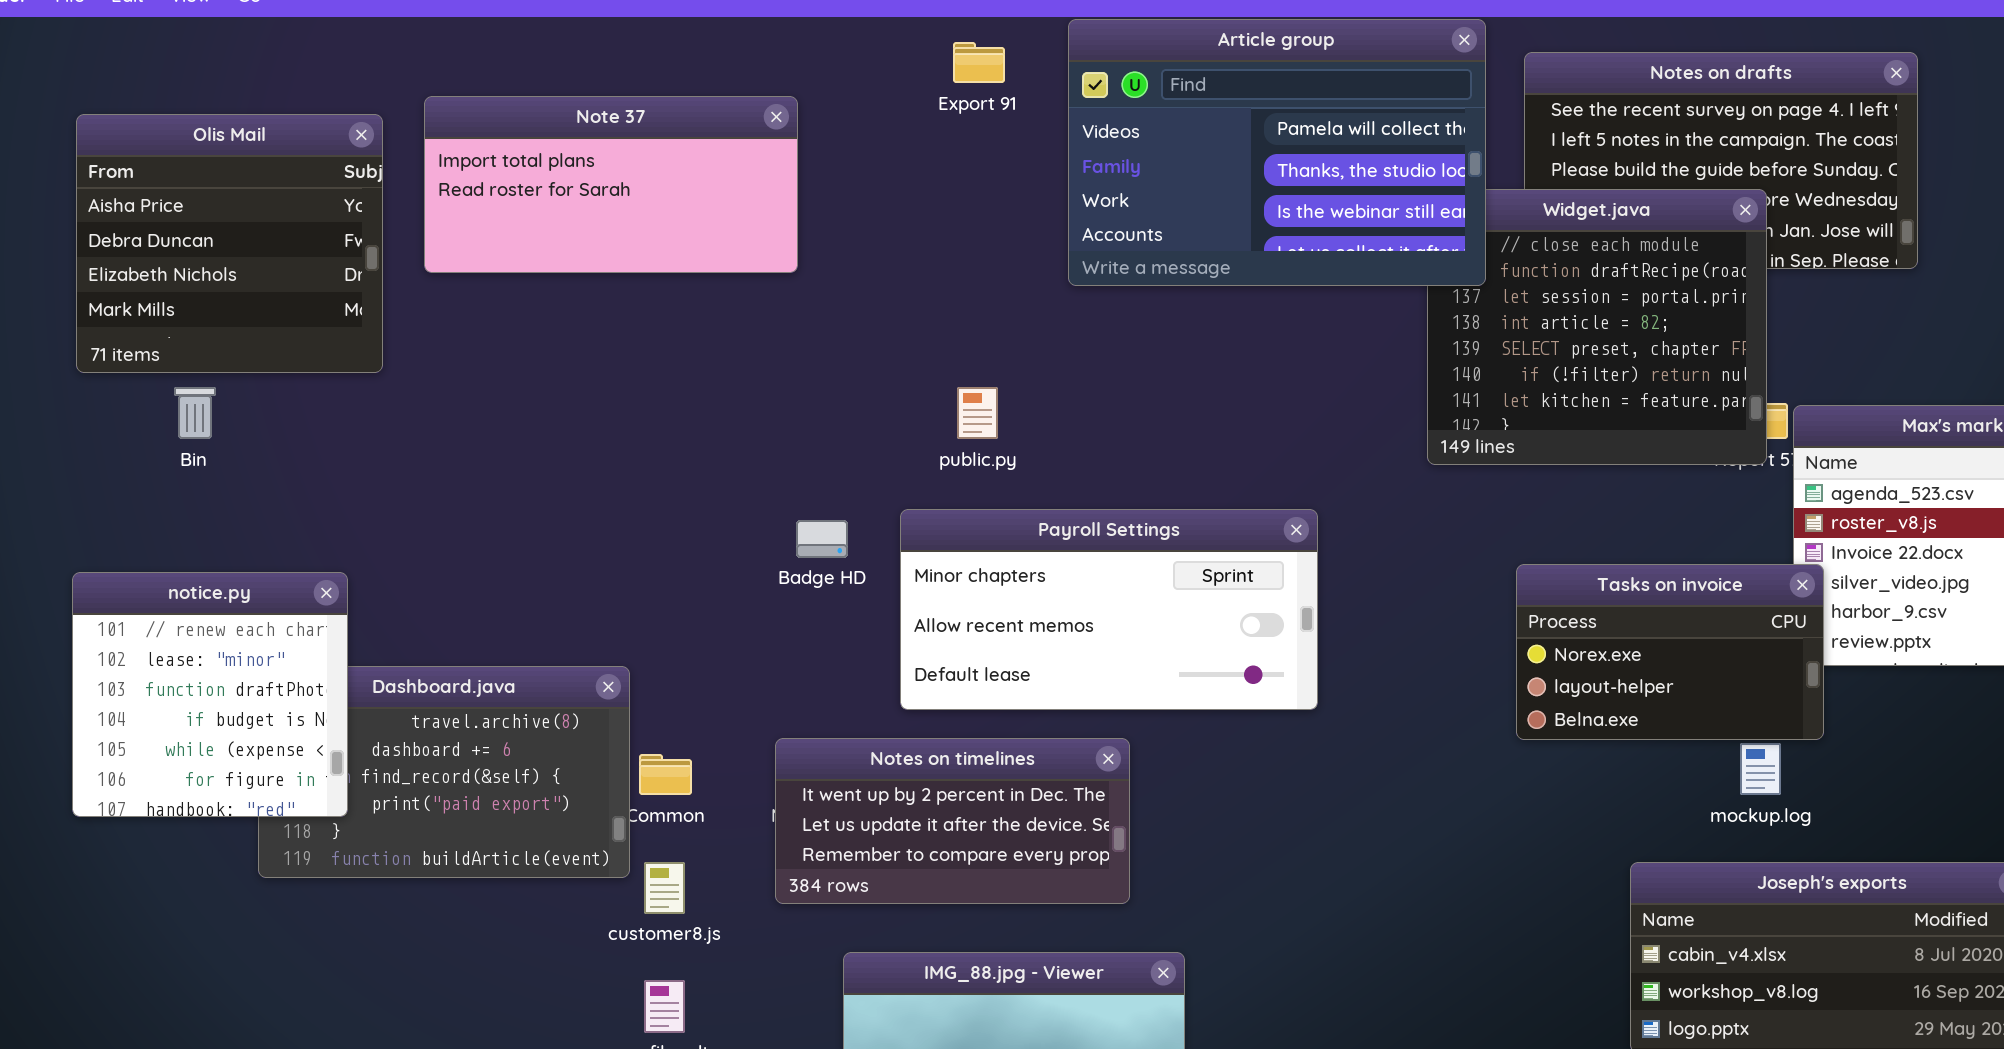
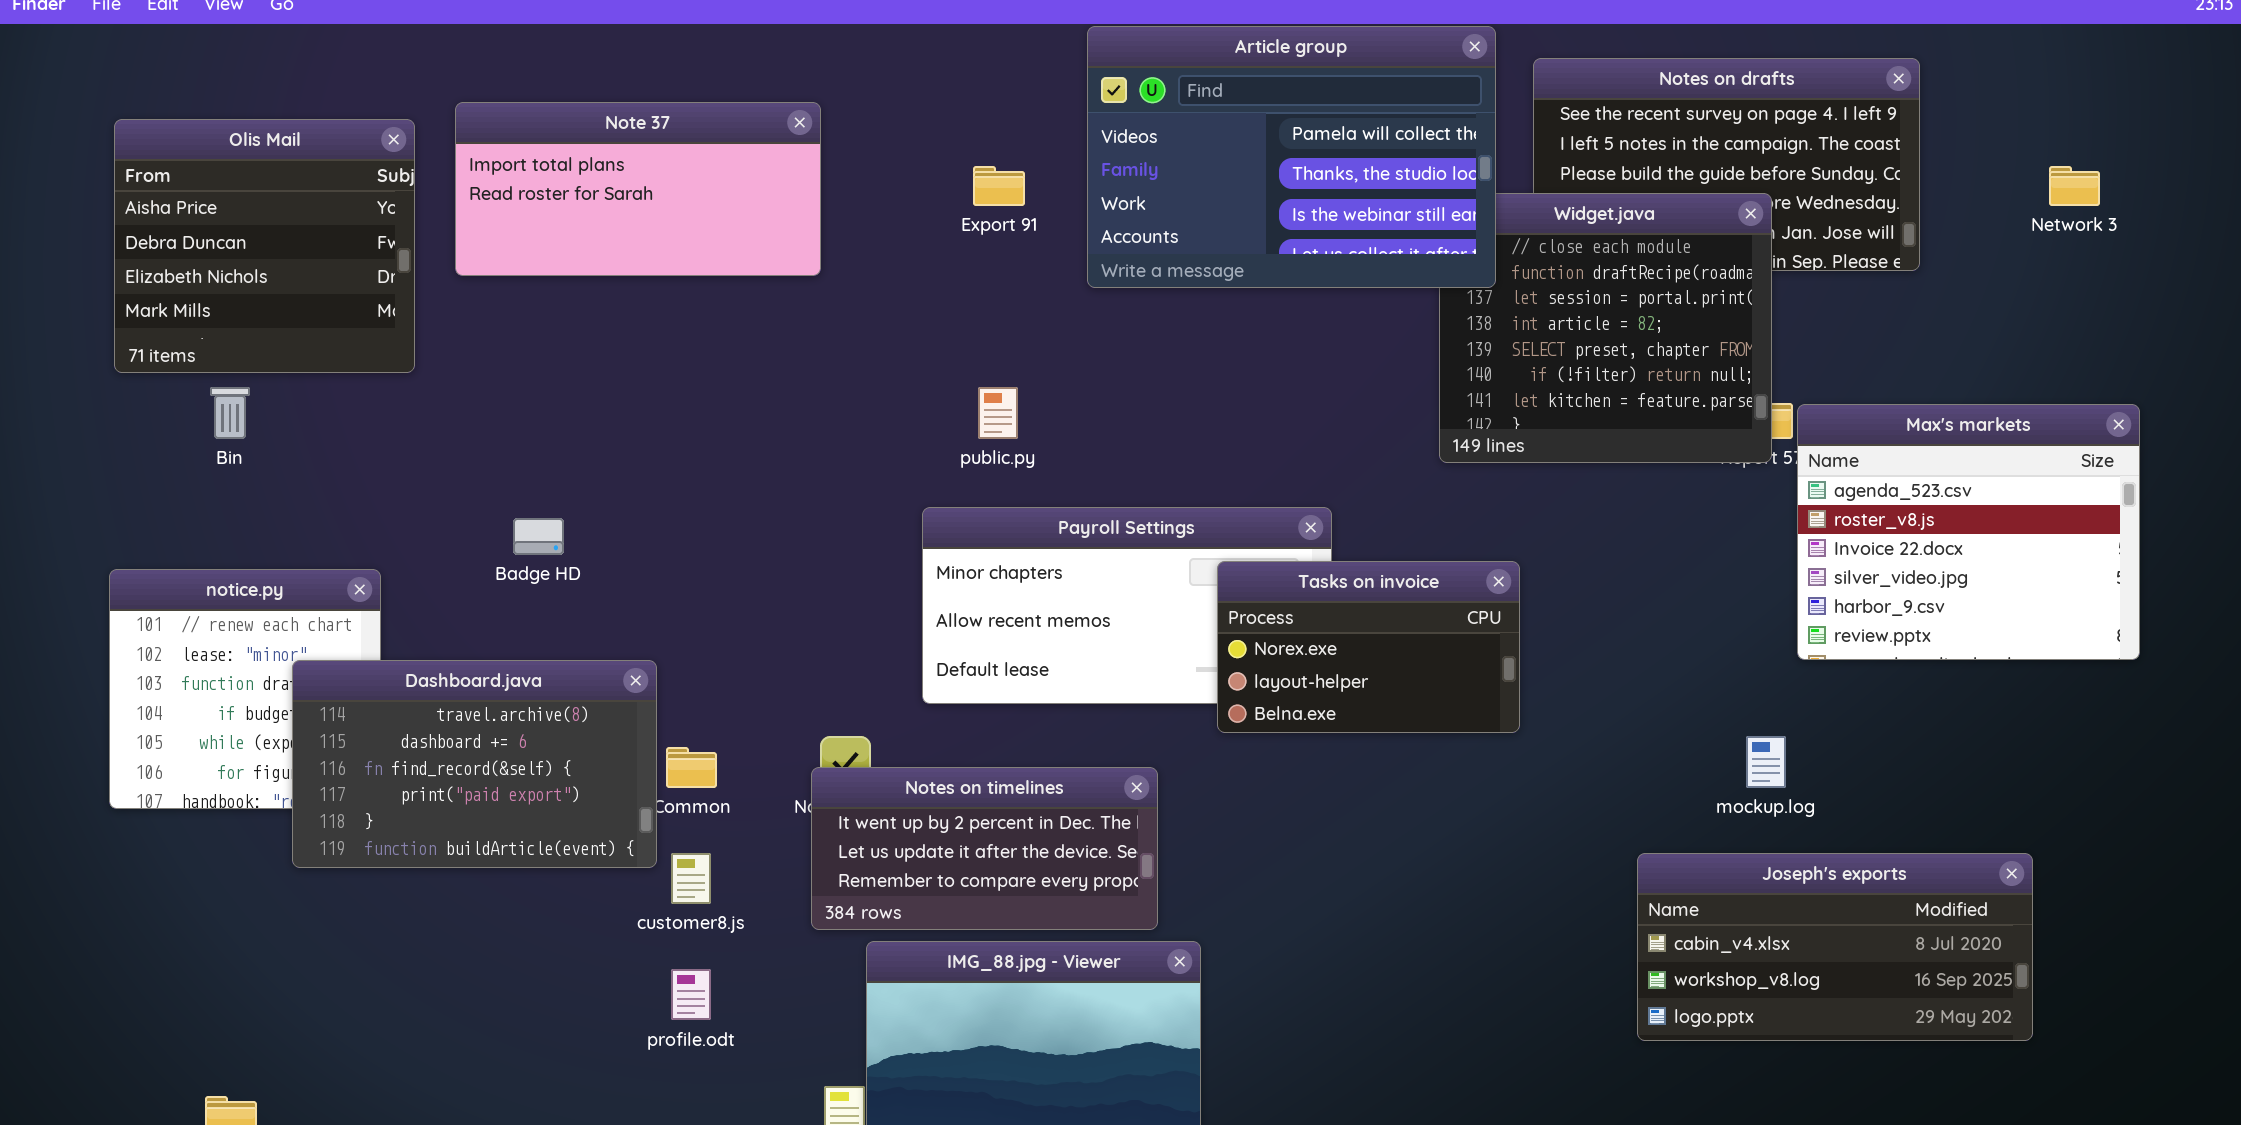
Export 91: [953,42,1005,83] -> [973,166,1025,206], moved
Badge HD: [796,520,848,558] -> [513,518,564,555], moved
Tasks on invoice: [1516,564,1824,740] -> [1217,561,1520,733], moved
Dashboard.java: [258,666,630,878] -> [292,660,657,868], raised
Notes on timelines: [775,738,1130,904] -> [811,767,1158,930], moved

